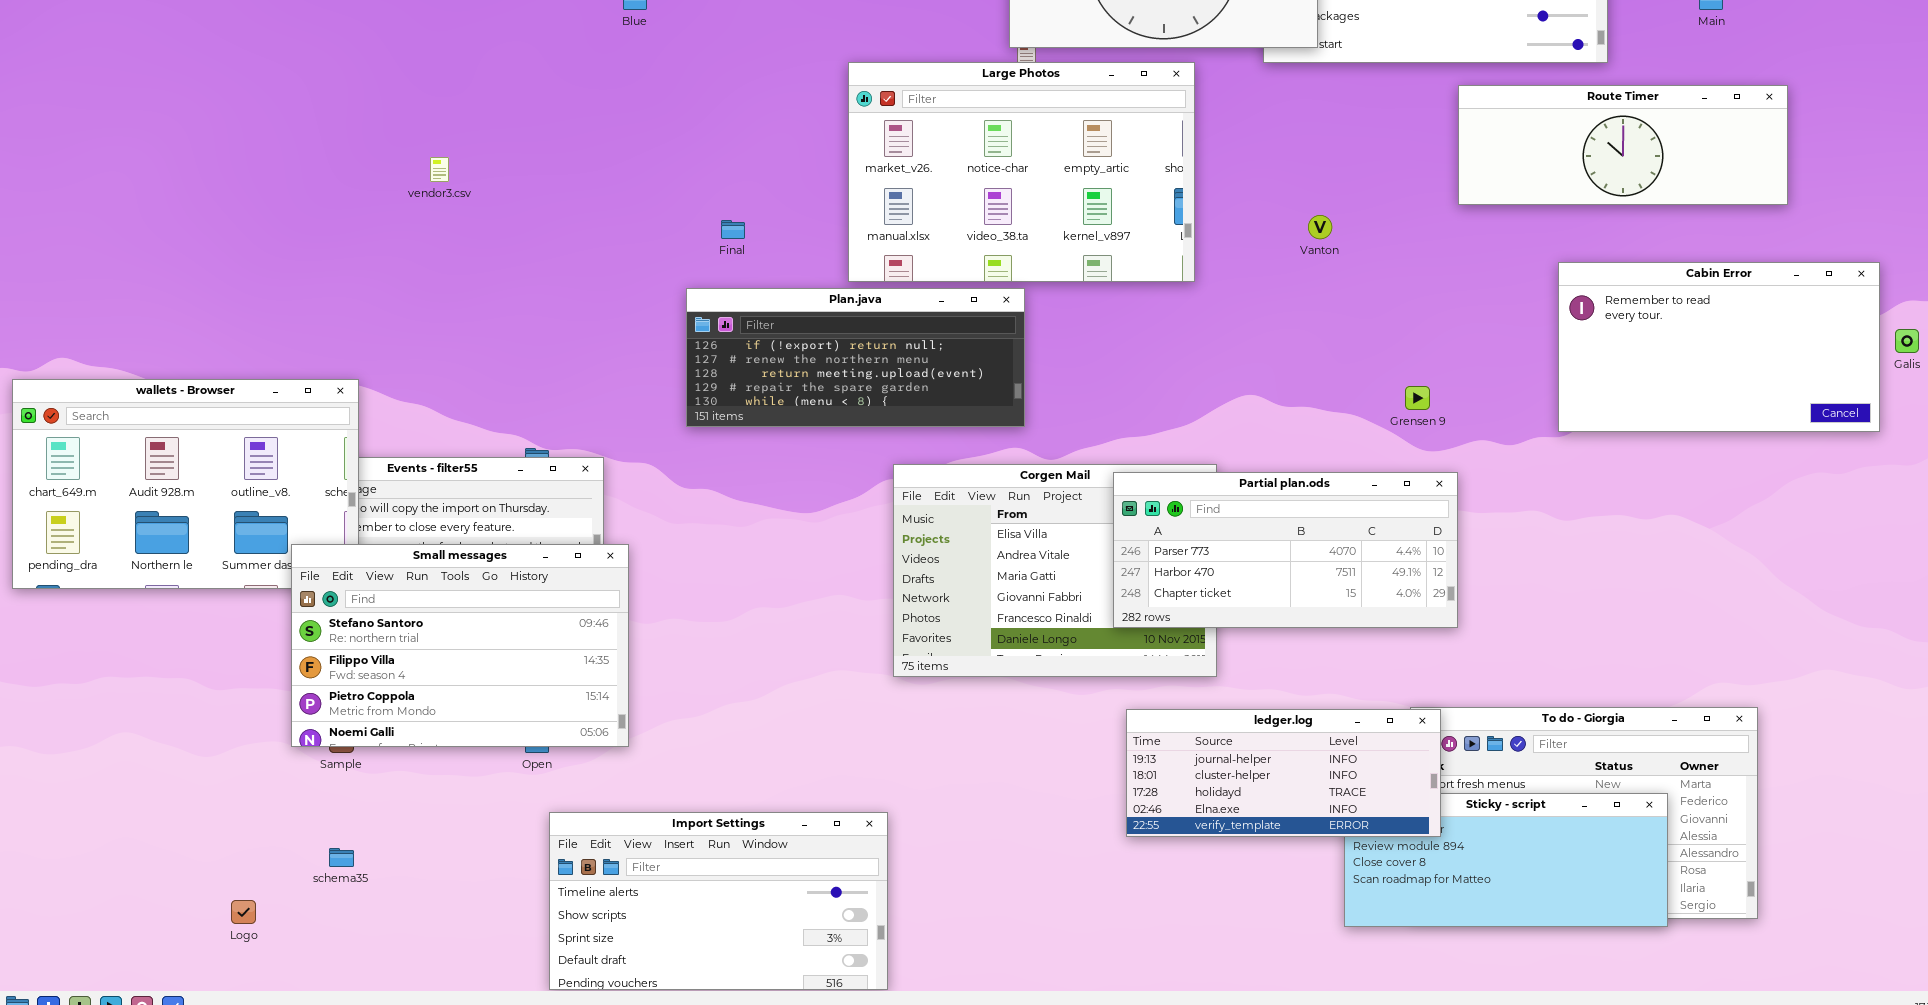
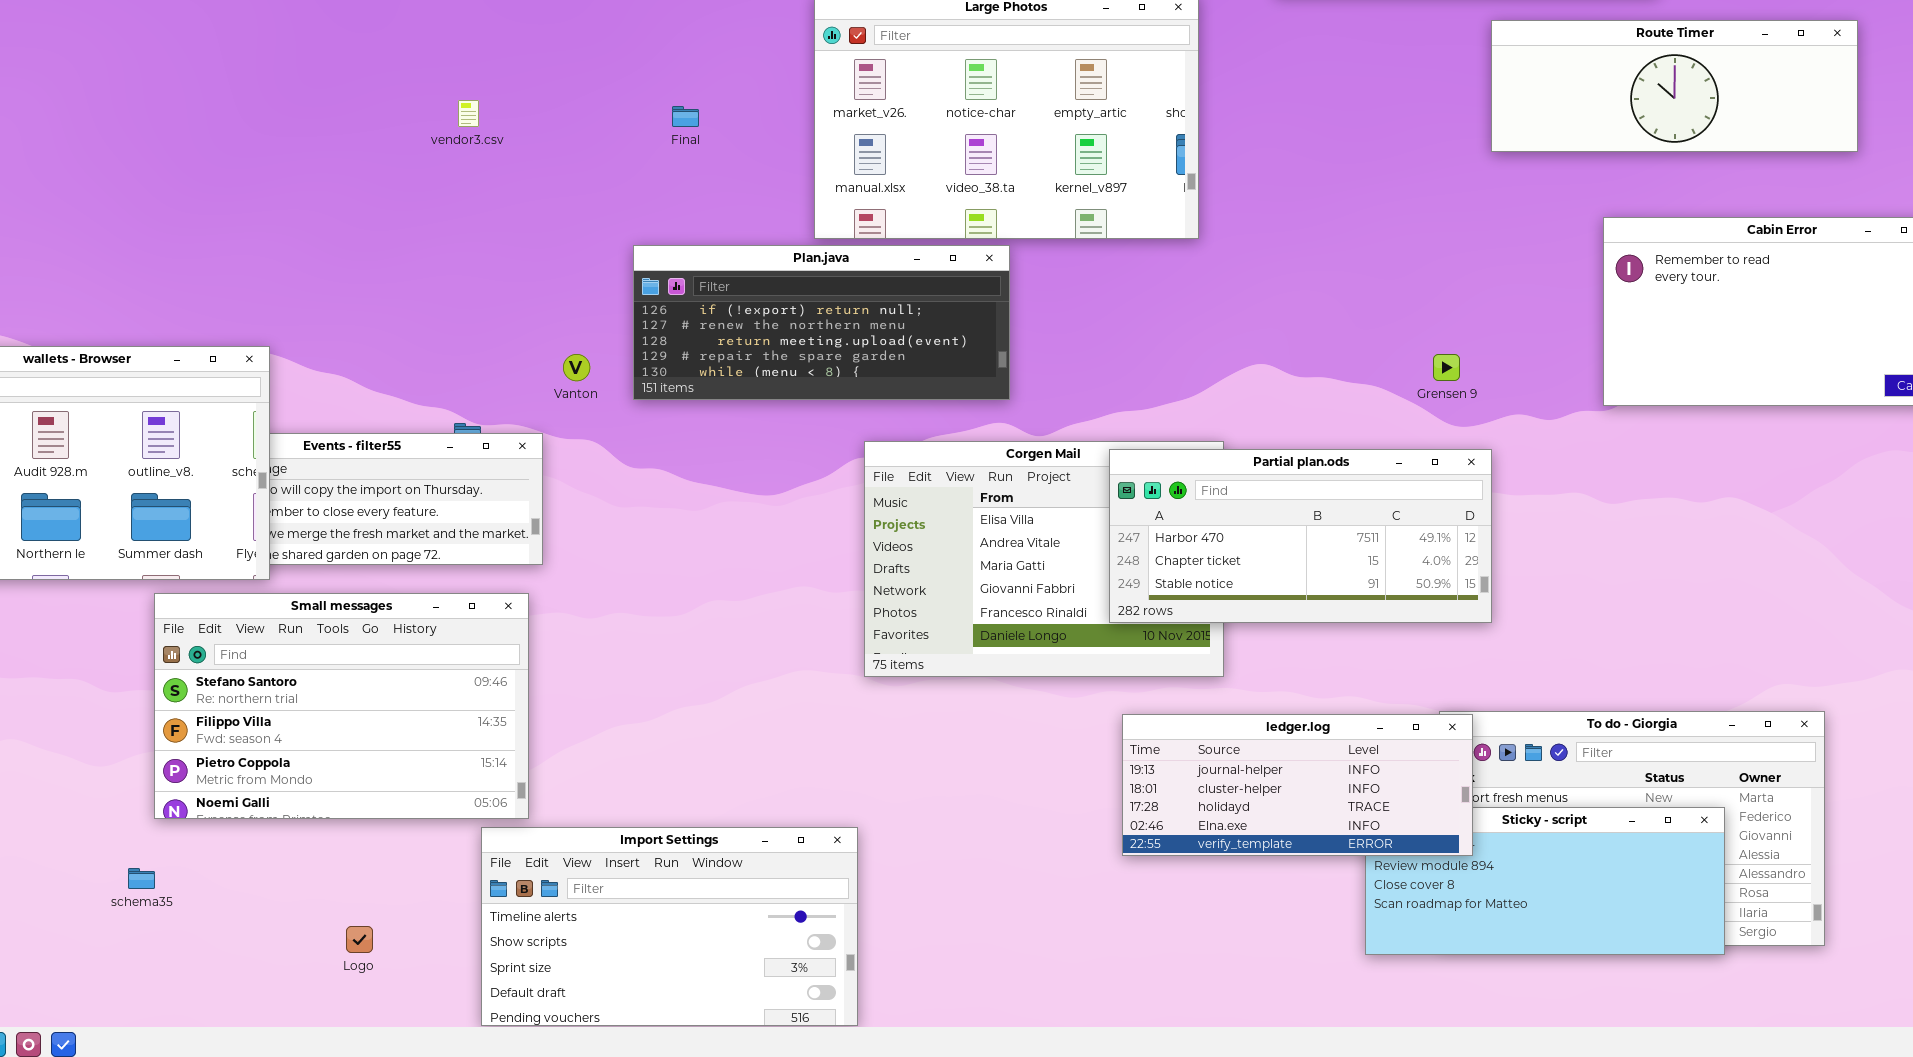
vendor3.csv: [430,157,449,182] -> [458,100,479,127], moved
Vanton: [1308,215,1332,239] -> [563,354,590,381], moved
Final: [721,220,745,239] -> [672,106,699,127], moved
Partial plan.ods: [1113,472,1458,628] -> [1109,449,1492,623], scrolled down 1 row
Small messages: [291,544,629,747] -> [154,593,529,819], moved
schema35: [329,848,354,867] -> [128,868,155,889], moved
Logo: [231,900,256,924] -> [346,926,373,953], moved

